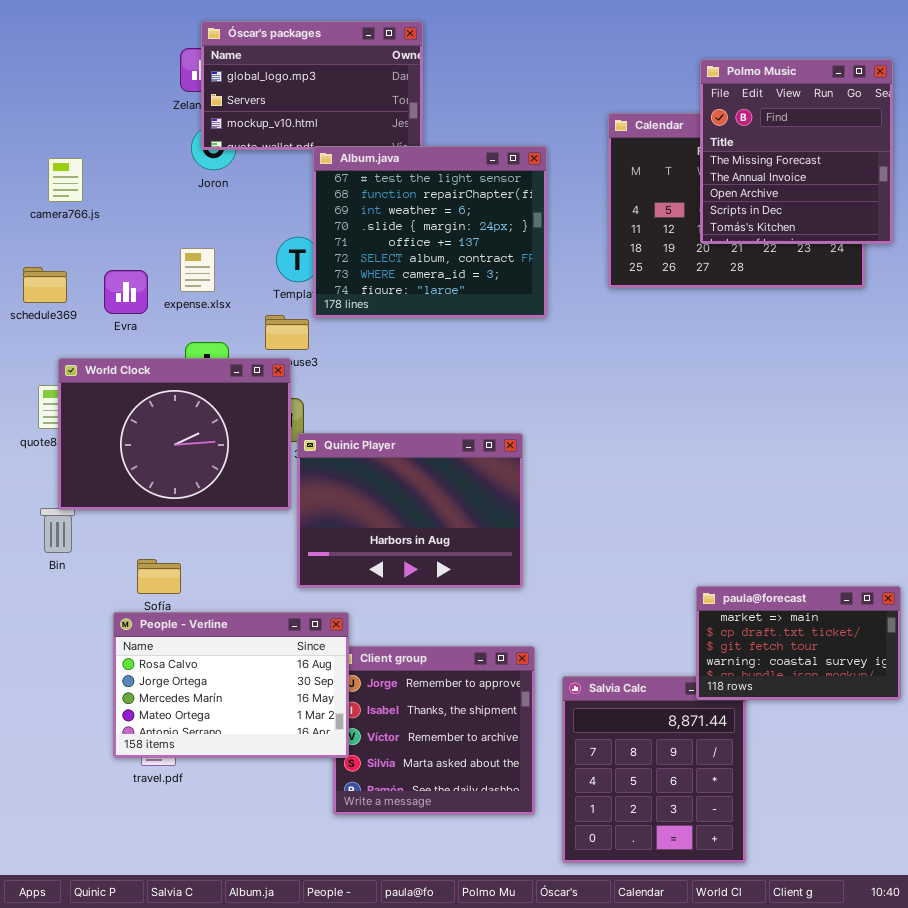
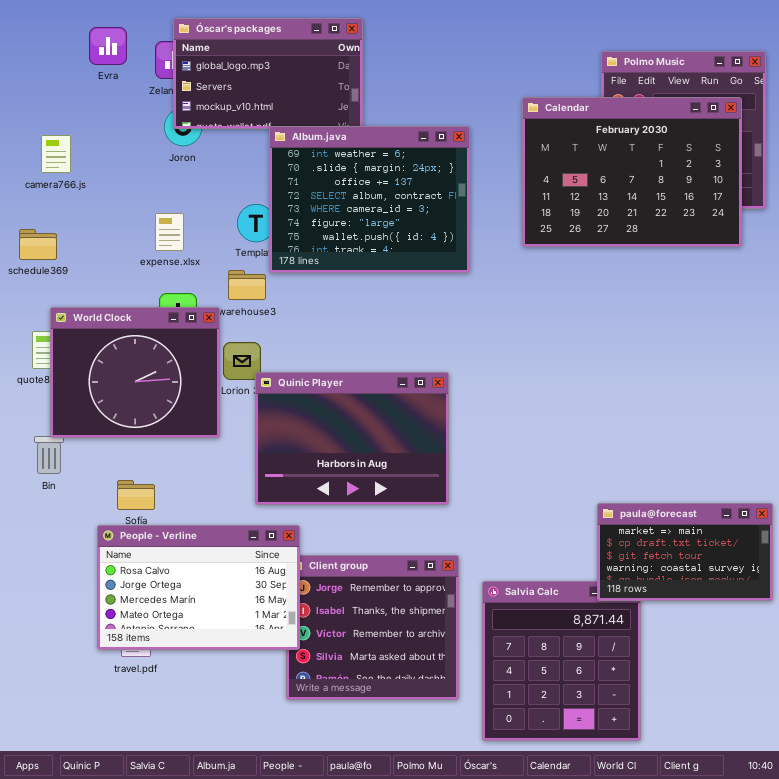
Calendar: [608,113,865,288] -> [522,97,742,247], raised
Album.java: [313,146,547,318] -> [269,126,470,273], scrolled down 2 rows
Evra: [104,270,148,314] -> [89,27,127,65], moved
World Clock: [58,358,291,510] -> [50,307,220,438], resized

